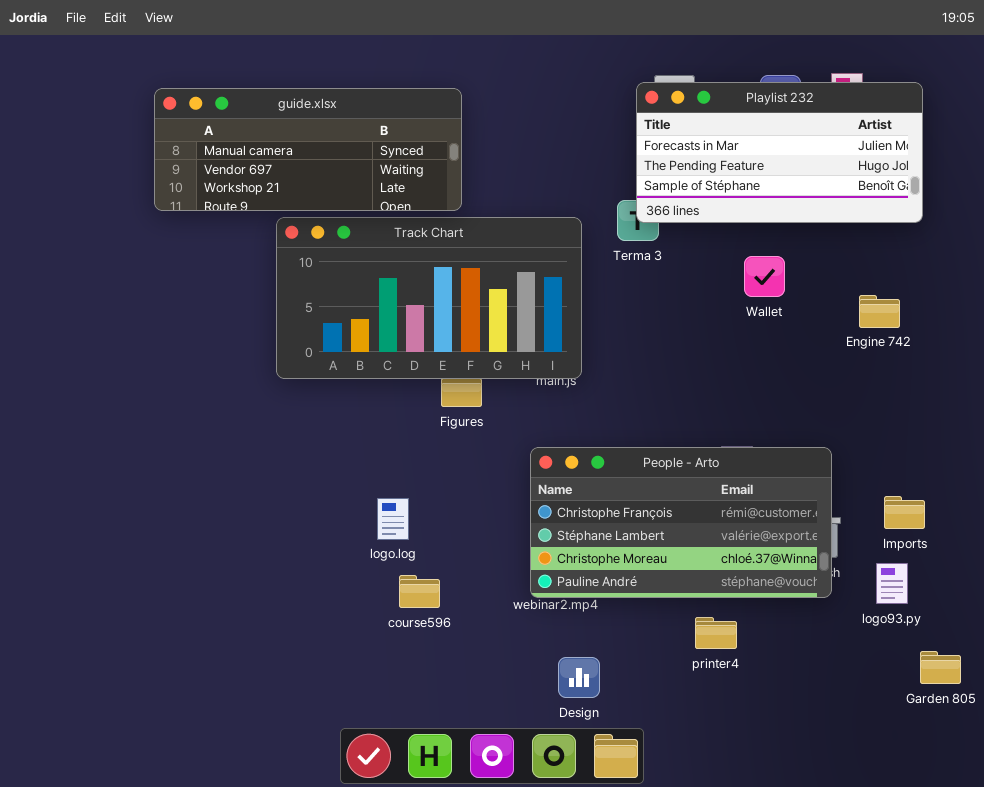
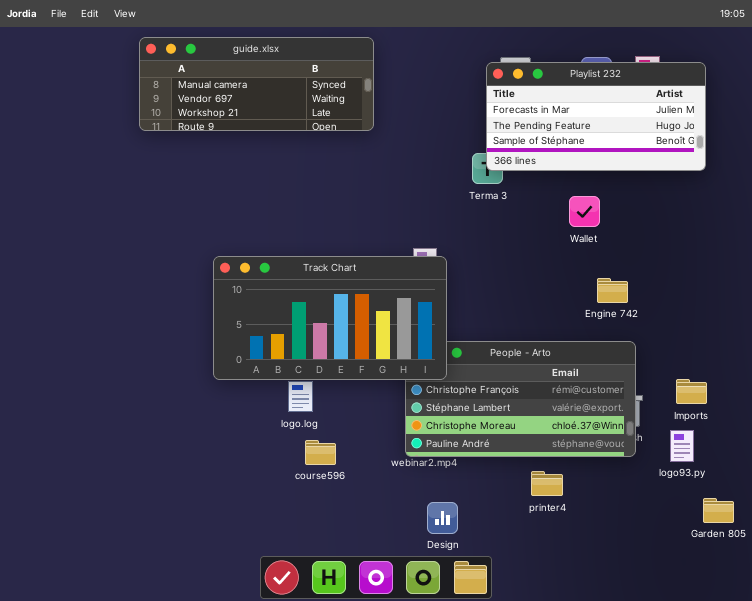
guide.xlsx: [154,88,462,211] -> [139,37,374,131], moved
Track Chart: [276,217,582,379] -> [213,256,447,380], moved
Engine 742: [859,295,900,328] -> [597,278,628,303], moved

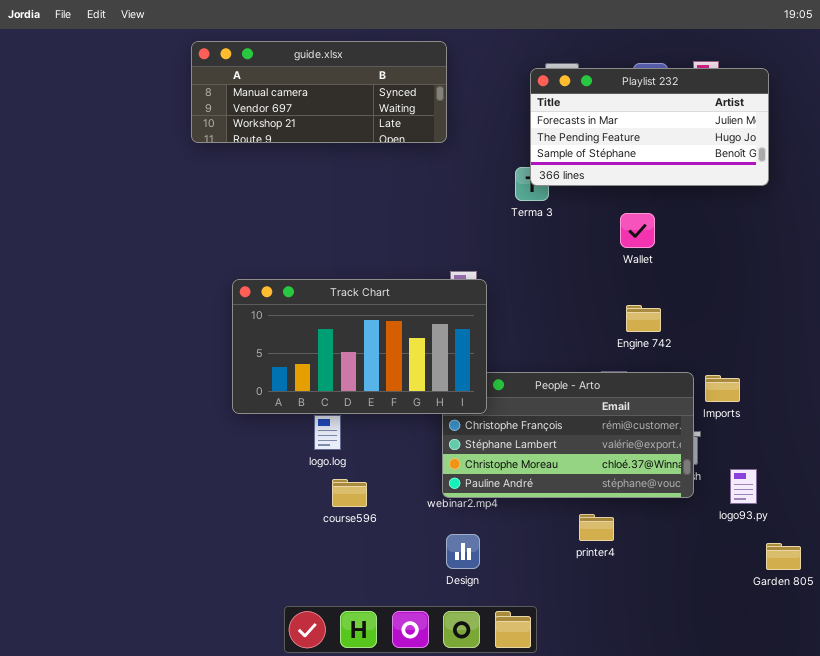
guide.xlsx: [139,37,374,131] -> [191,41,447,143], moved
Engine 742: [597,278,628,303] -> [626,305,661,332], moved
Imports: [676,379,707,404] -> [705,375,740,402], moved
Design: [427,502,458,534] -> [446,534,480,569], moved

